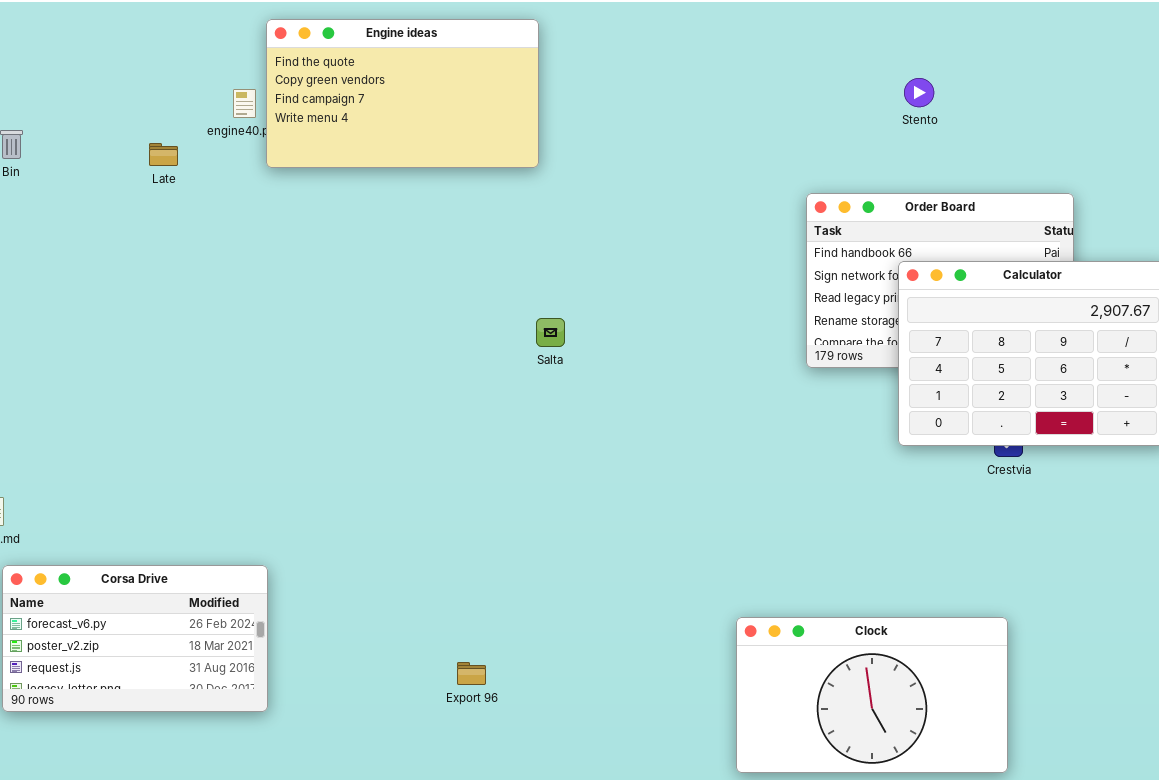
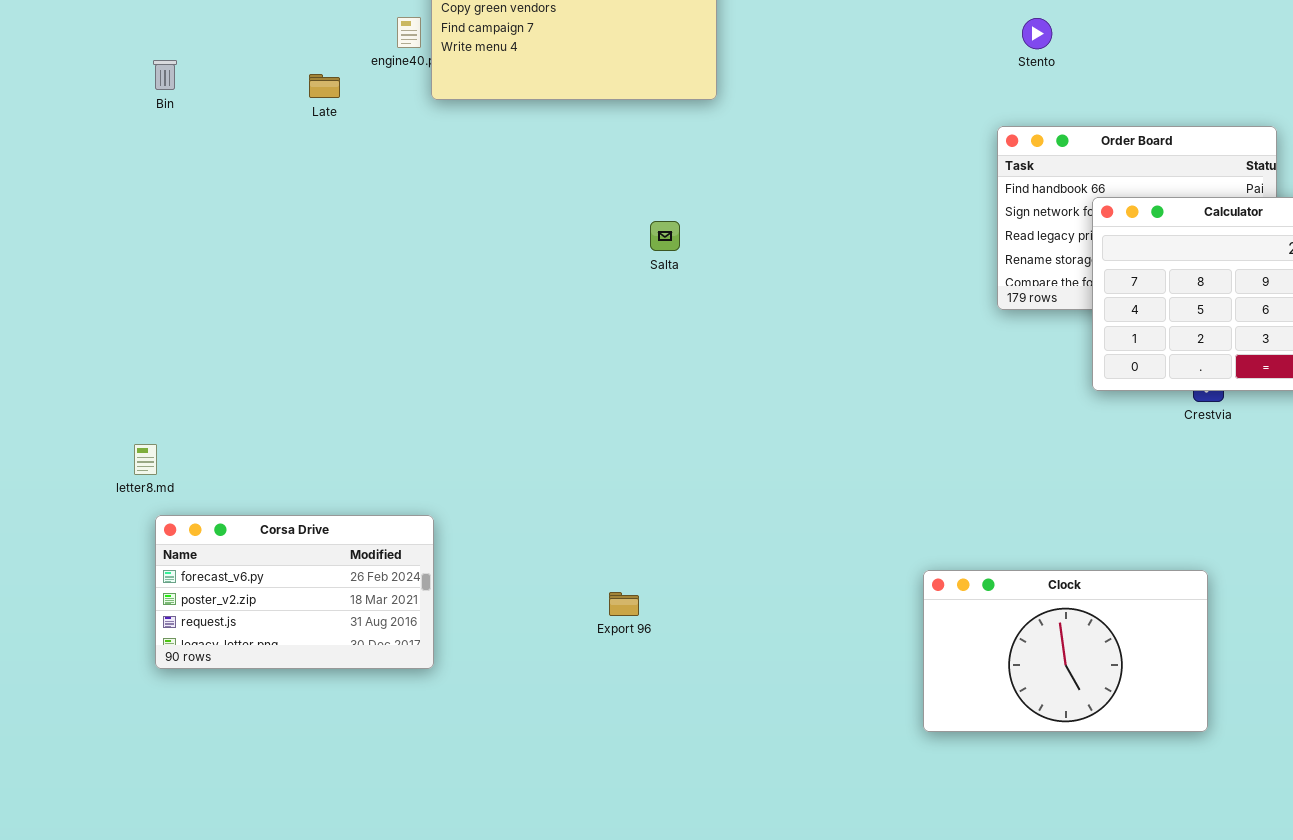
Stento: [904,78,934,107] -> [1022,18,1052,49], moved
Salta: [536,318,565,347] -> [650,221,680,251], moved
Export 96: [457,662,486,685] -> [609,592,639,616], moved

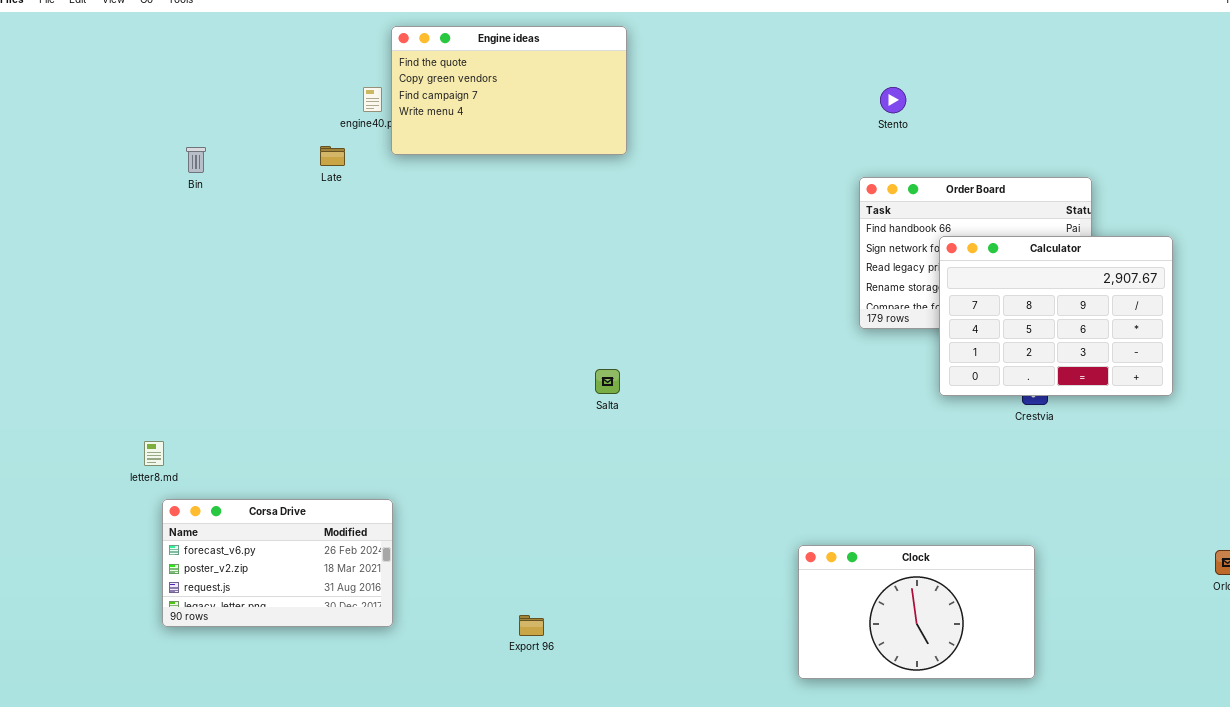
Bin: [153,60,177,90] -> [186,147,206,173], moved
Late: [309,74,340,98] -> [320,146,345,166], moved
Salta: [650,221,680,251] -> [595,369,620,394], moved
Export 96: [609,592,639,616] -> [519,615,544,636], moved

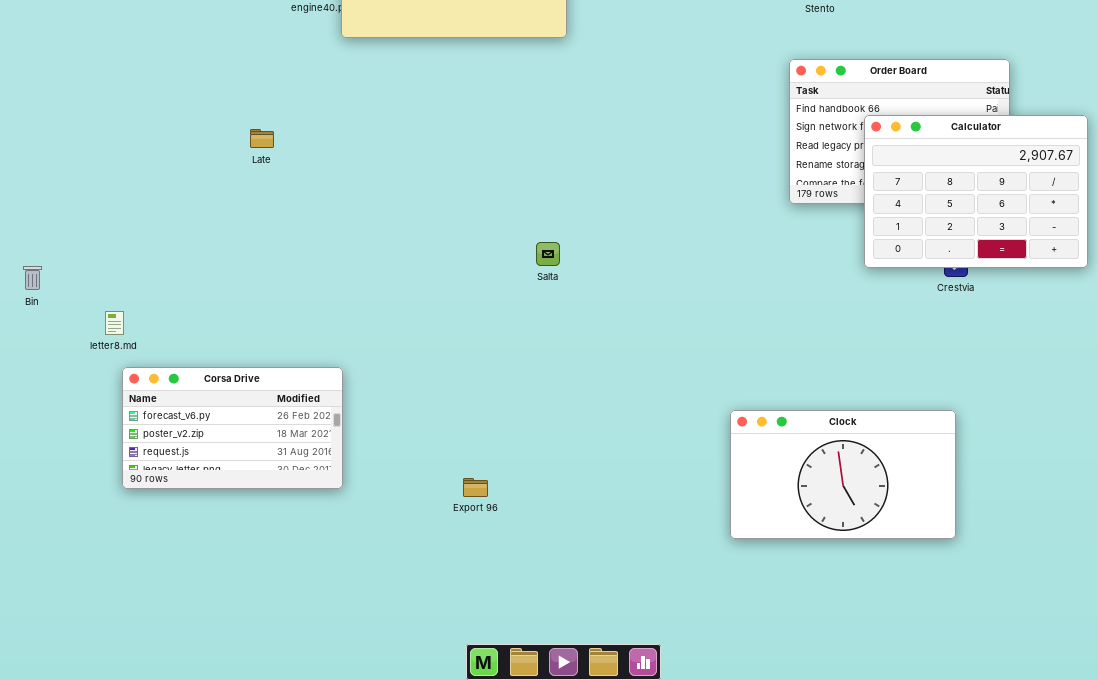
Late: [320,146,345,166] -> [250,129,274,148], moved
Bin: [186,147,206,173] -> [23,266,42,290], moved

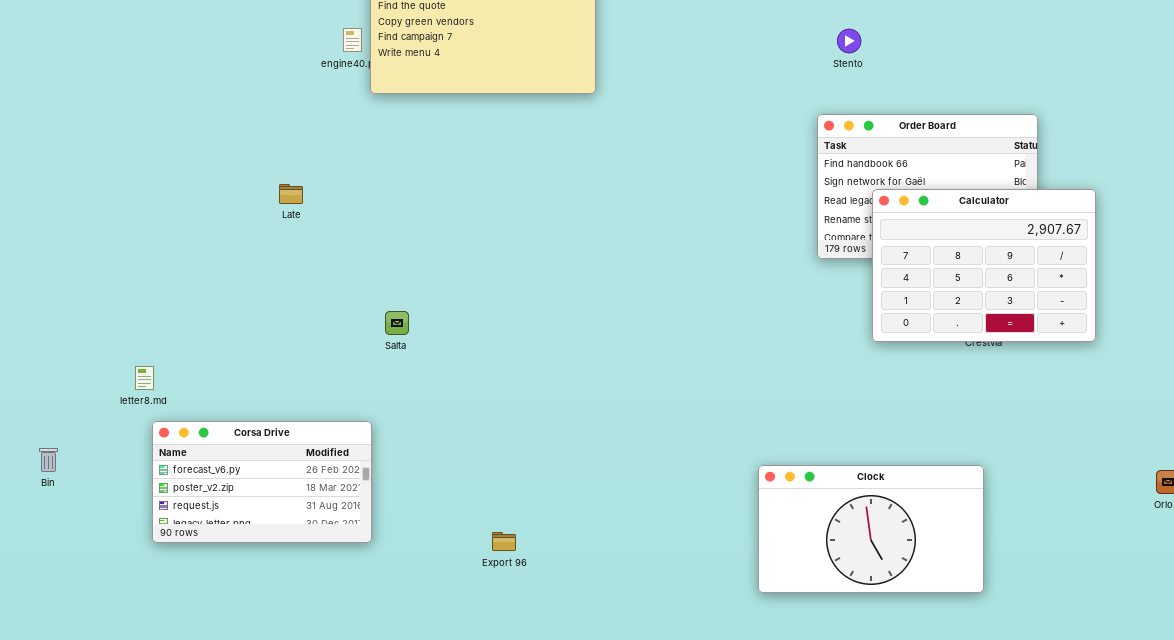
Calculator: [864,115,1088,268] -> [872,189,1096,342], moved
Salta: [536,242,560,266] -> [385,311,409,335], moved
Bin: [23,266,42,290] -> [39,448,58,472], moved

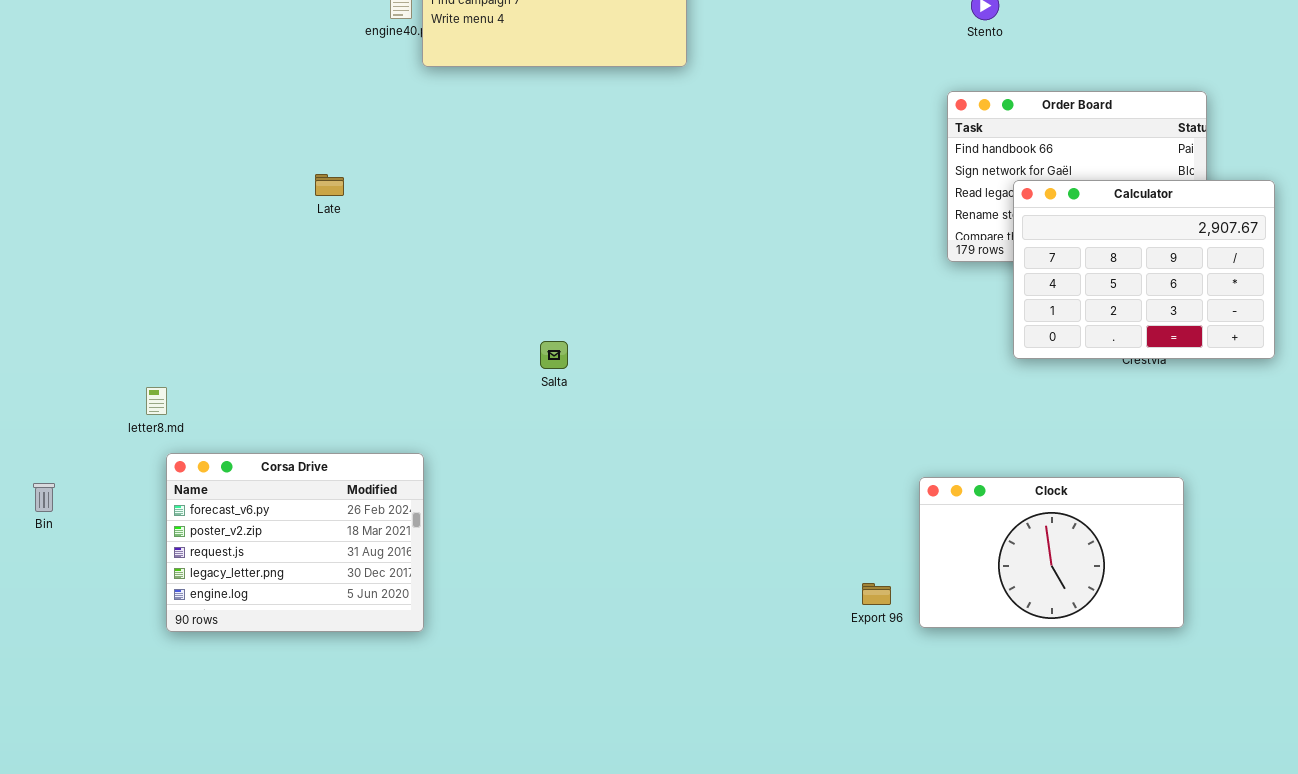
Salta: [385,311,409,335] -> [540,341,568,369], moved
Corsa Drive: [152,421,372,543] -> [166,453,424,632], resized
Clock: [758,465,984,593] -> [919,477,1184,628], moved
Export 96: [492,532,516,551] -> [862,583,891,605], moved

